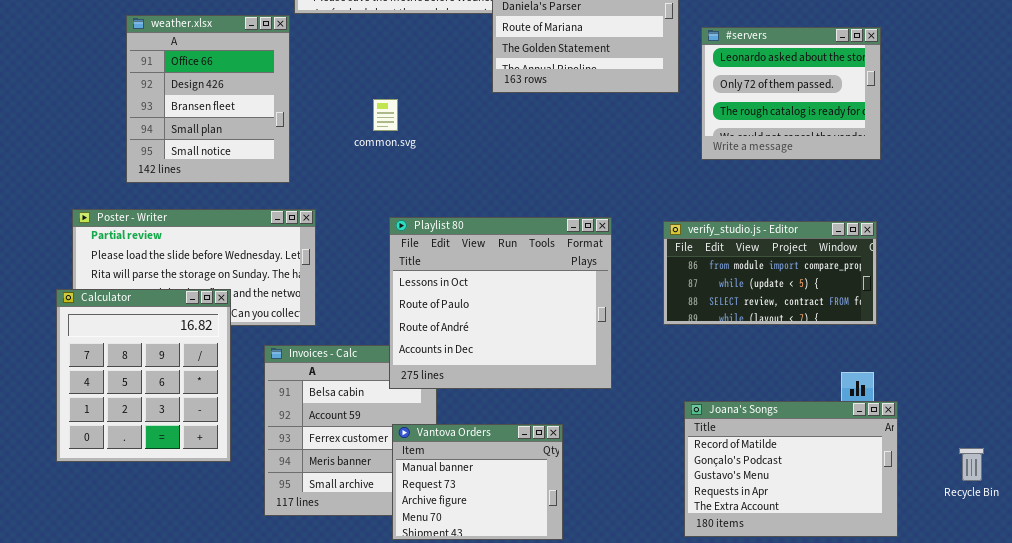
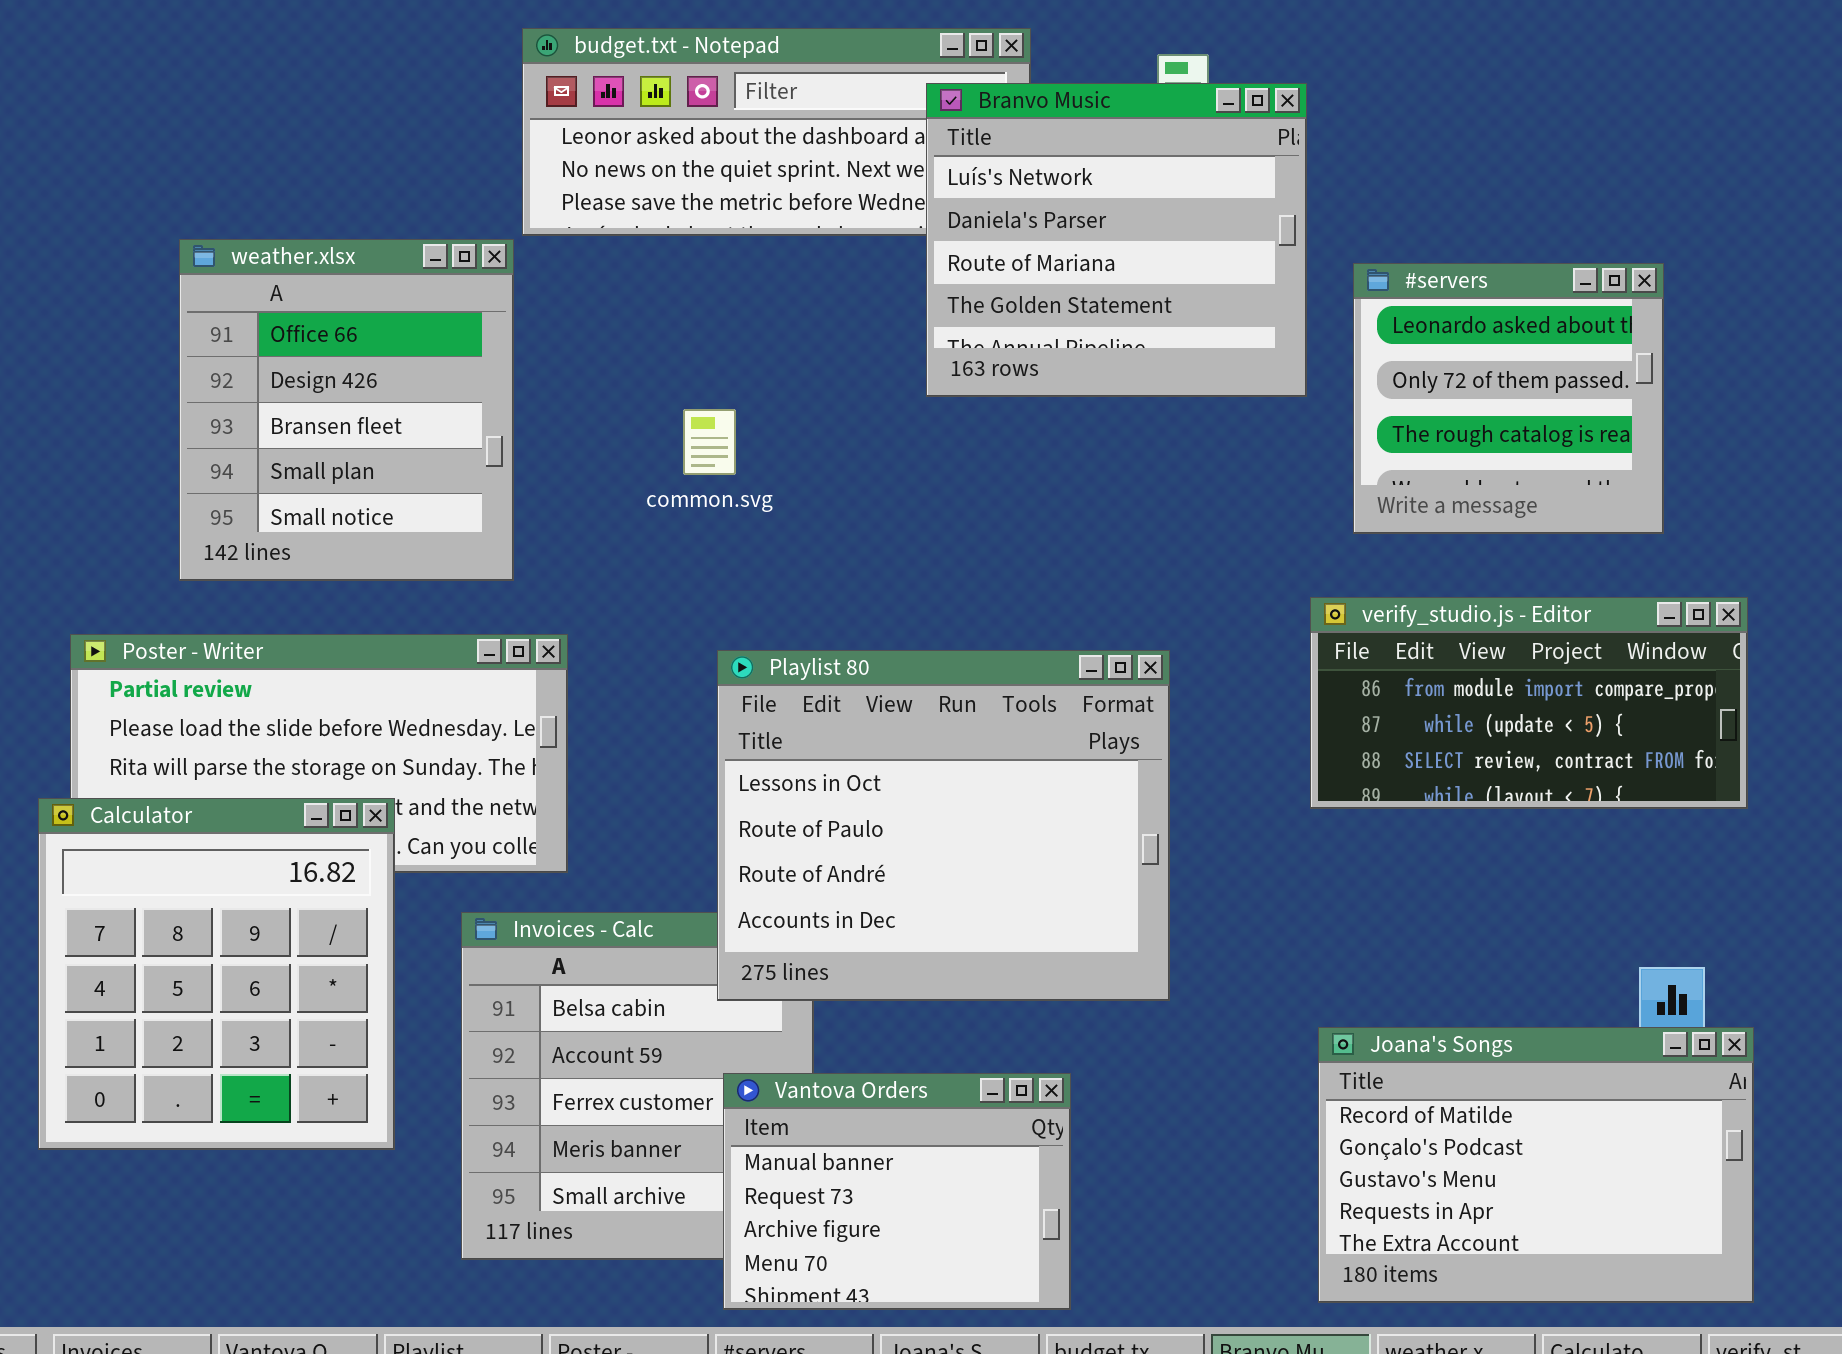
#servers: [701,27,881,160] -> [1353,263,1664,534], resized
verify_studio.js - Editor: [663,221,877,325] -> [1310,597,1748,809], moved

